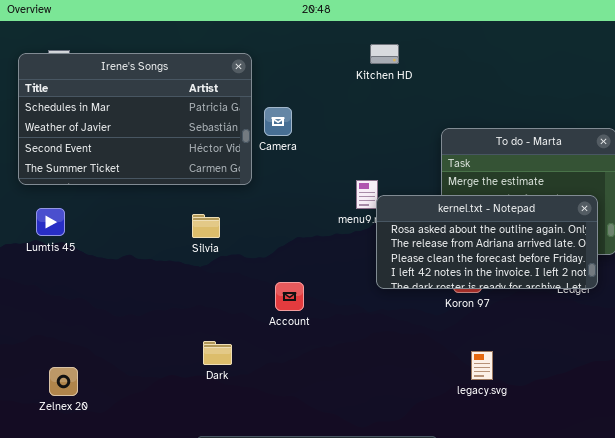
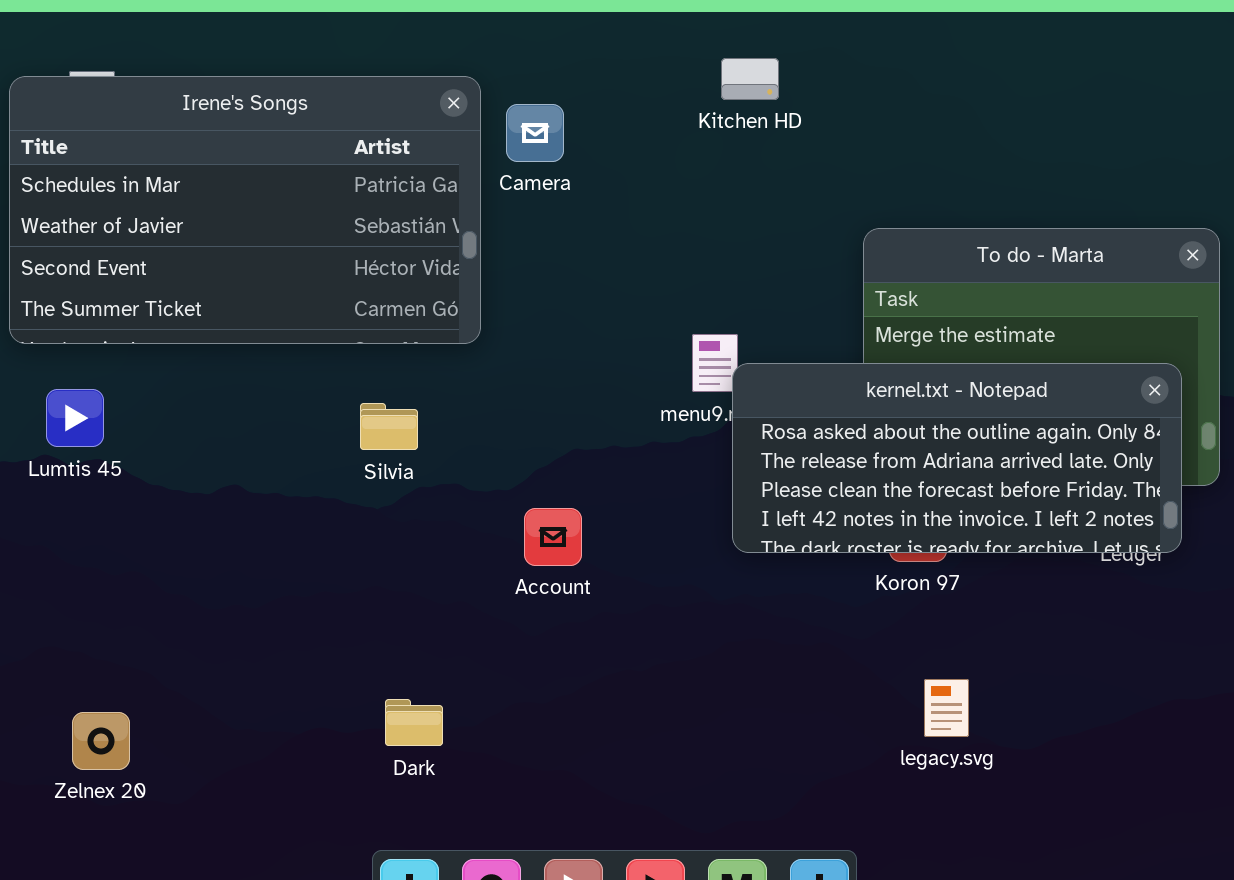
Camera: [264,107,292,136] -> [506,104,564,162], moved
Account: [275,282,304,311] -> [524,508,582,566], moved
Dark: [203,341,232,365] -> [385,699,443,746], moved

